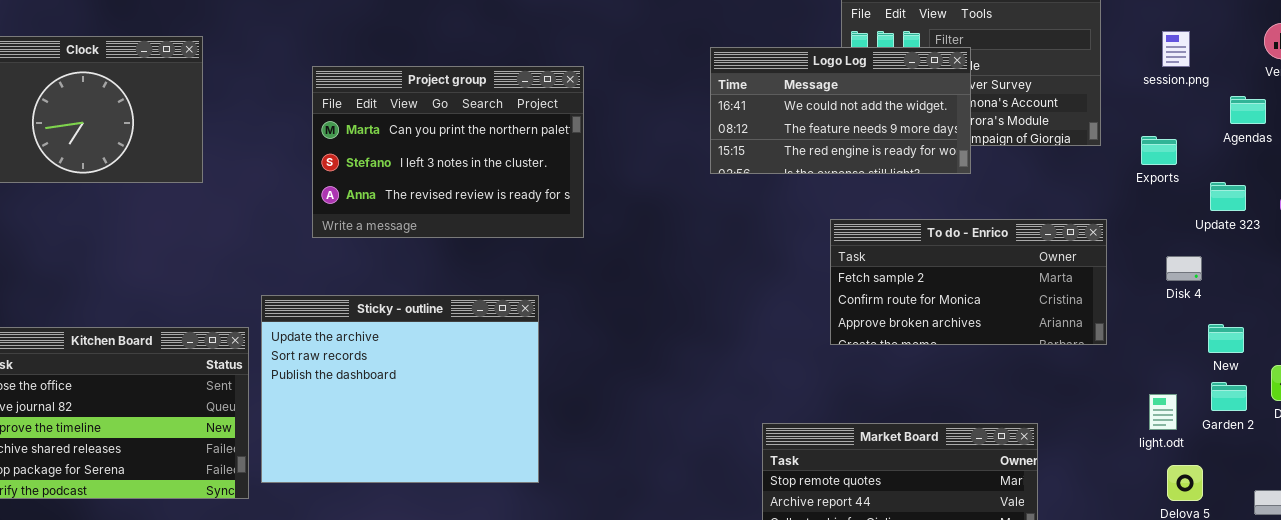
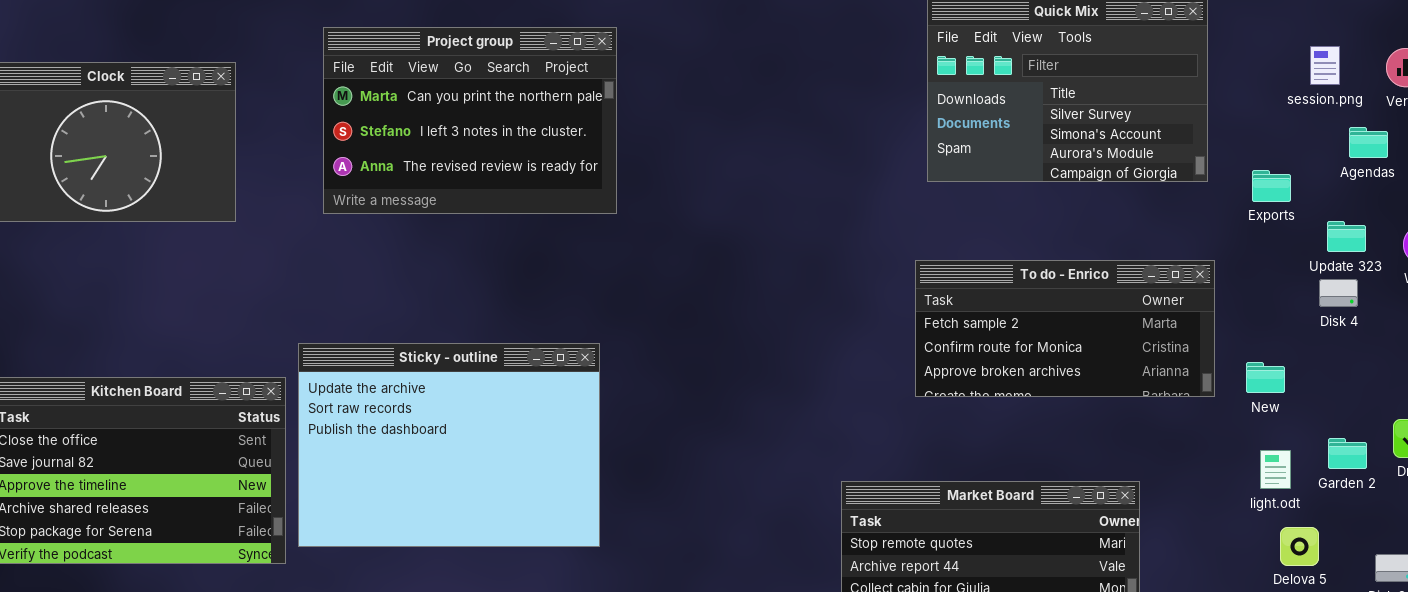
session.png: [1162,31,1190,67] -> [1310,46,1340,85], moved
Logo Log: [710,47,971,174] -> none, closed
Project group: [312,66,584,238] -> [323,27,617,214], moved
Disk 4: [1166,256,1202,281] -> [1319,279,1358,307], moved
New: [1208,324,1244,353] -> [1246,362,1285,393], moved

